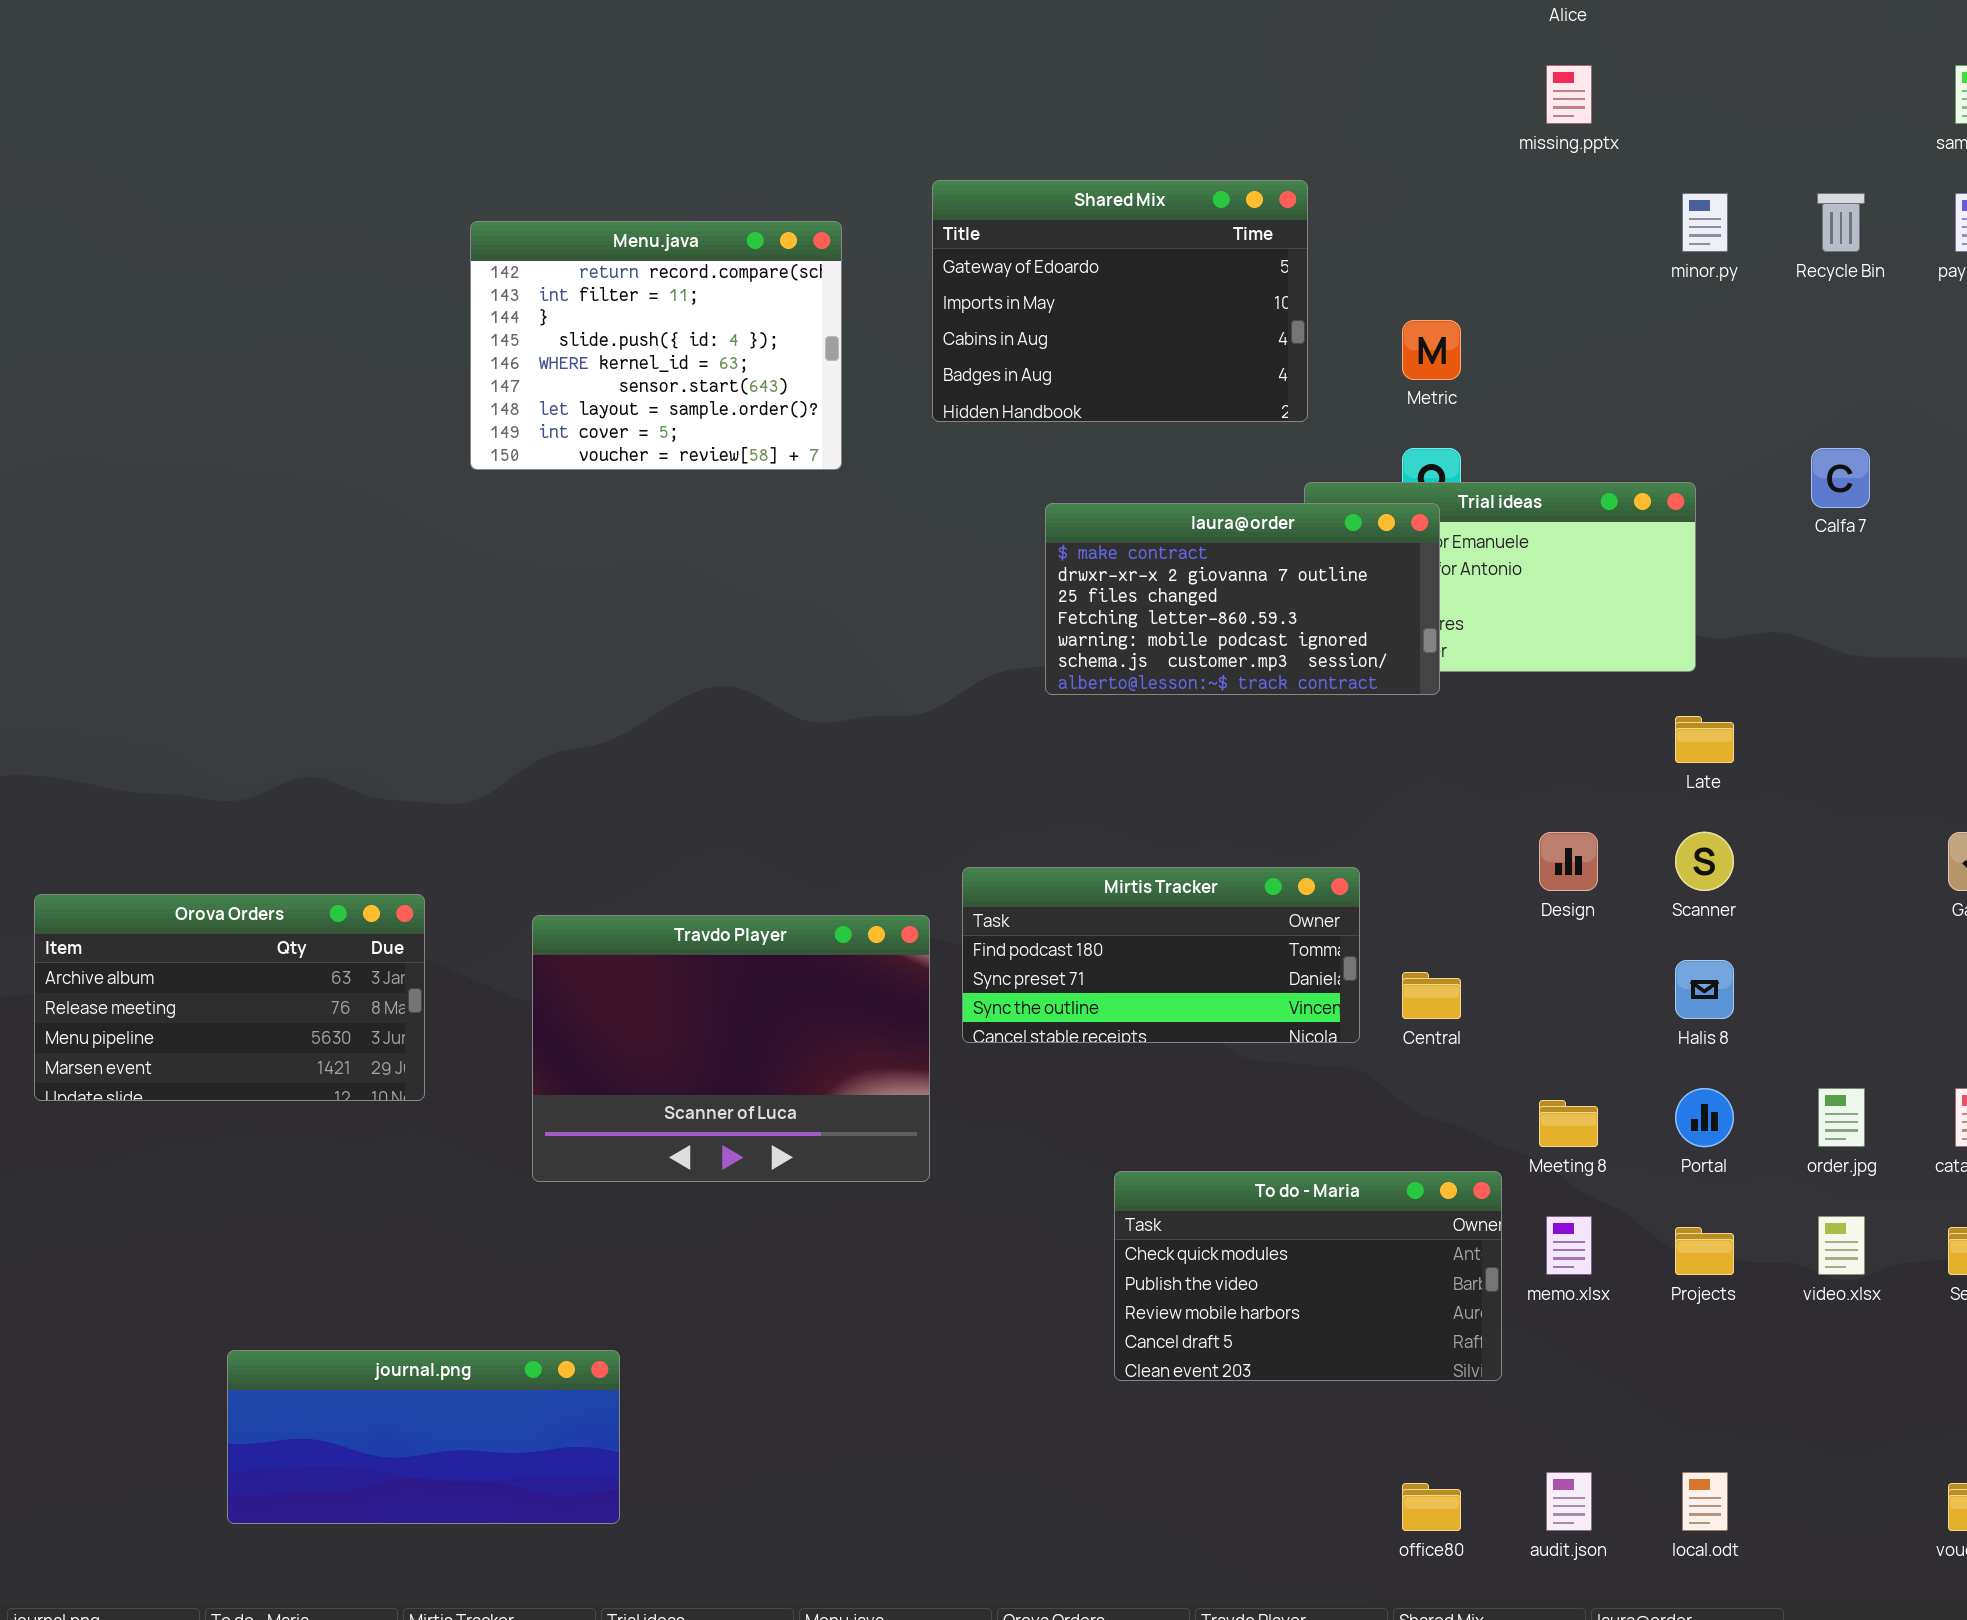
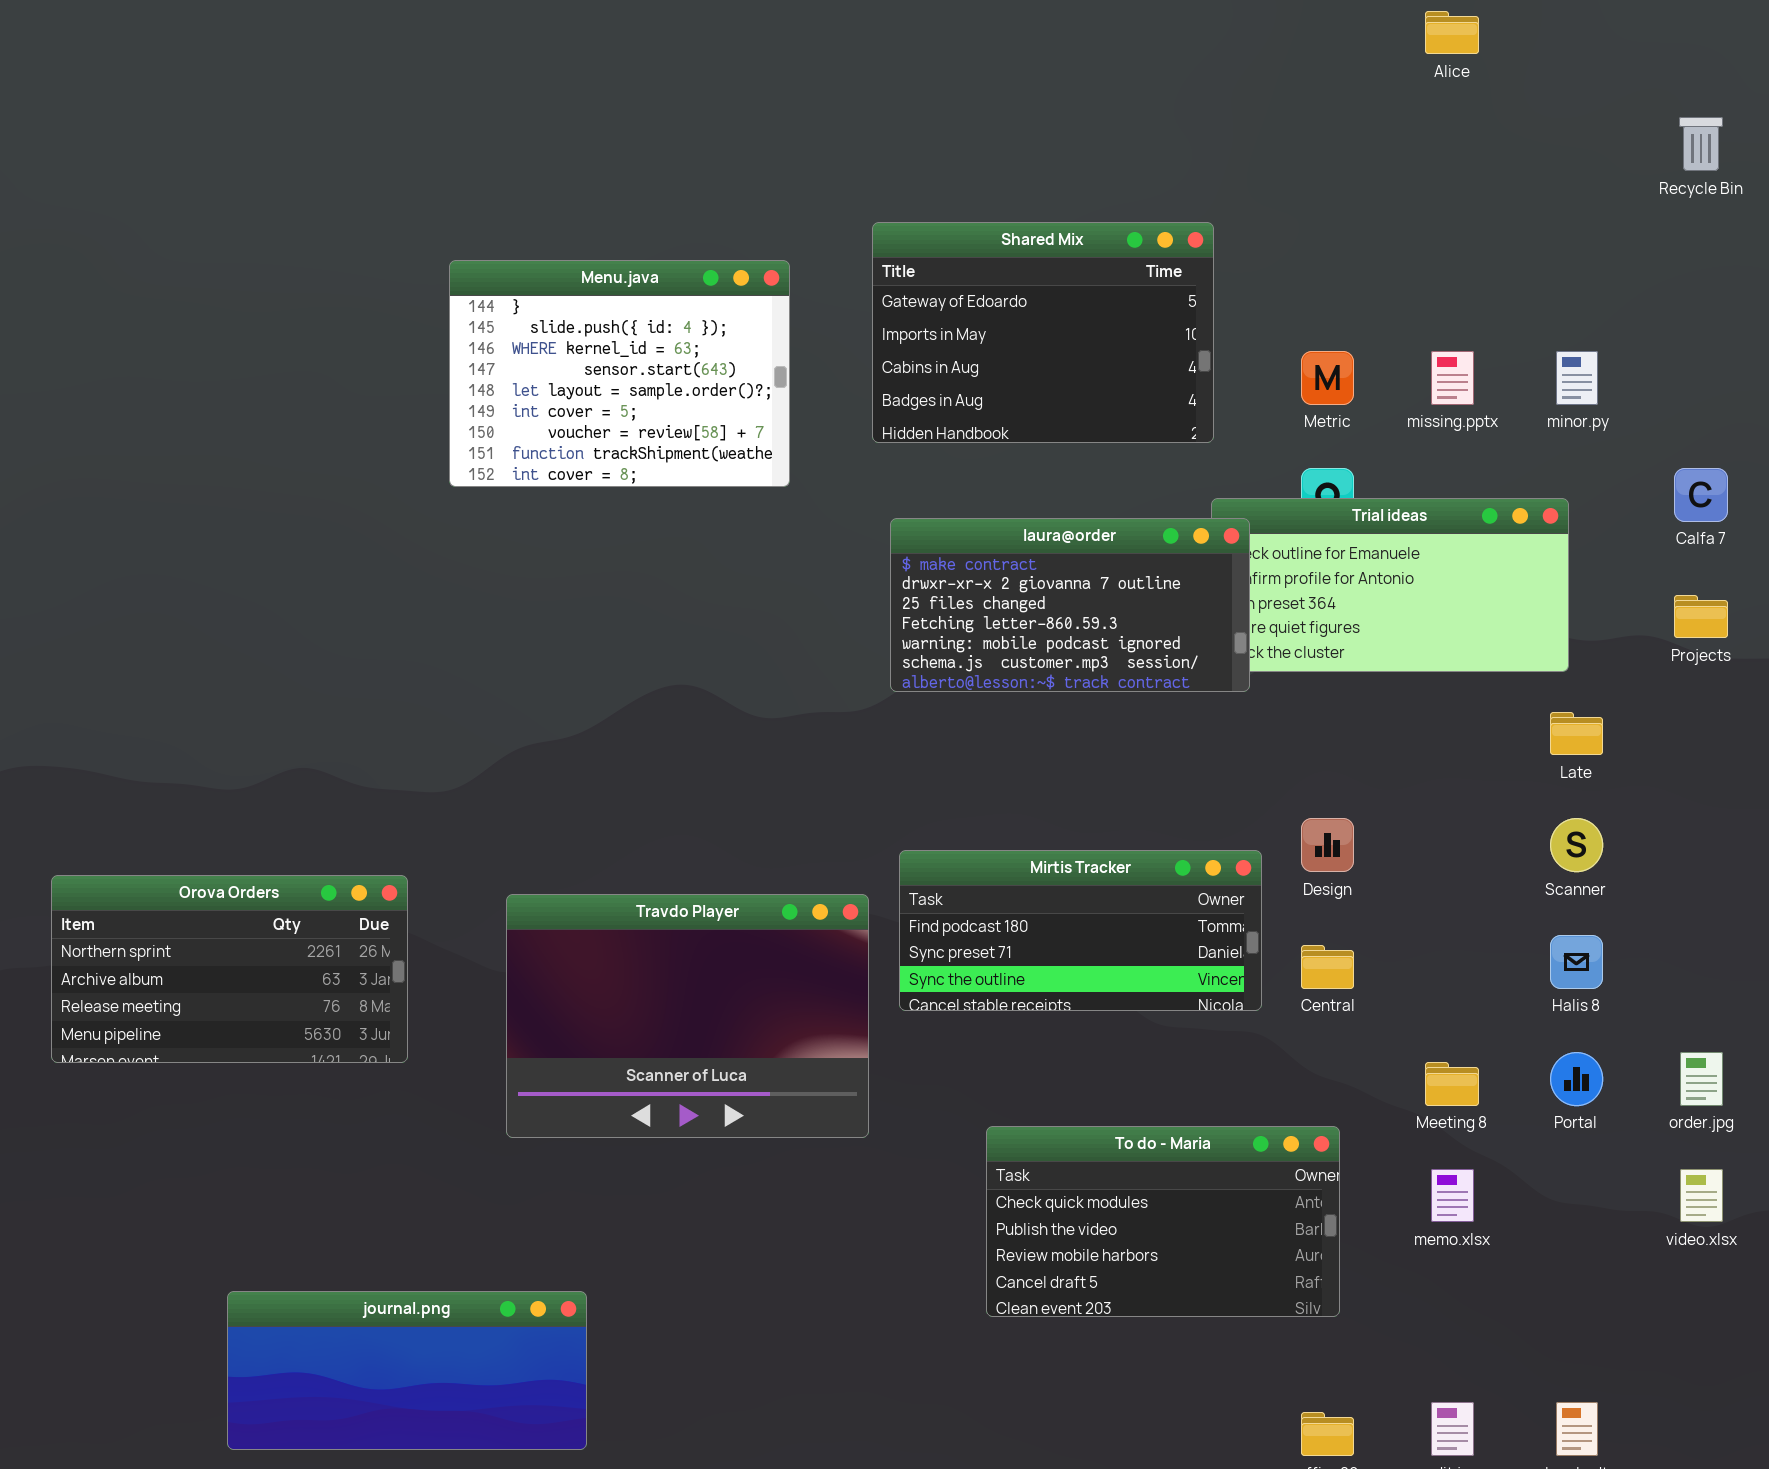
missing.pptx: [1546,65,1592,124] -> [1431,351,1474,405], moved
minor.py: [1682,193,1728,252] -> [1556,351,1598,405], moved
Recycle Bin: [1817,193,1865,252] -> [1679,117,1723,171], moved
Menu.java: [470,221,842,470] -> [449,260,790,487], scrolled down 2 rows
laura@order: [1045,503,1440,695] -> [890,518,1250,692], moved
Design: [1539,832,1598,891] -> [1301,818,1354,872], moved
Orova Orders: [34,894,425,1101] -> [51,875,408,1063], scrolled up 1 row
To do - Maria: [1114,1171,1502,1381] -> [986,1126,1340,1317], moved
Projects: [1675,1227,1734,1275] -> [1674,595,1728,638], moved

